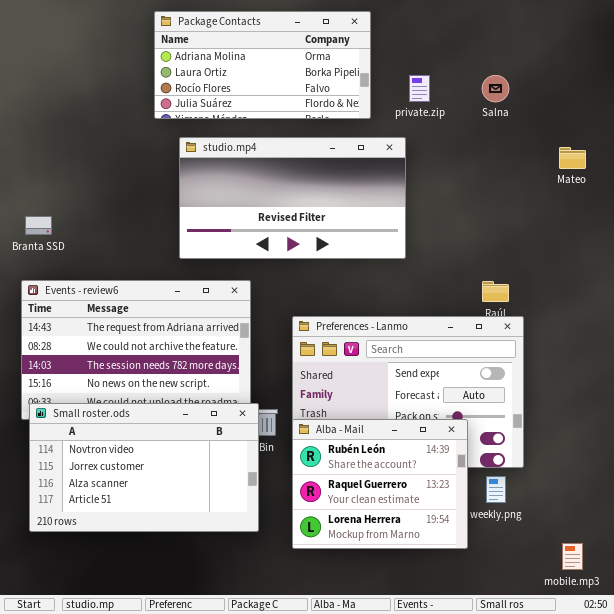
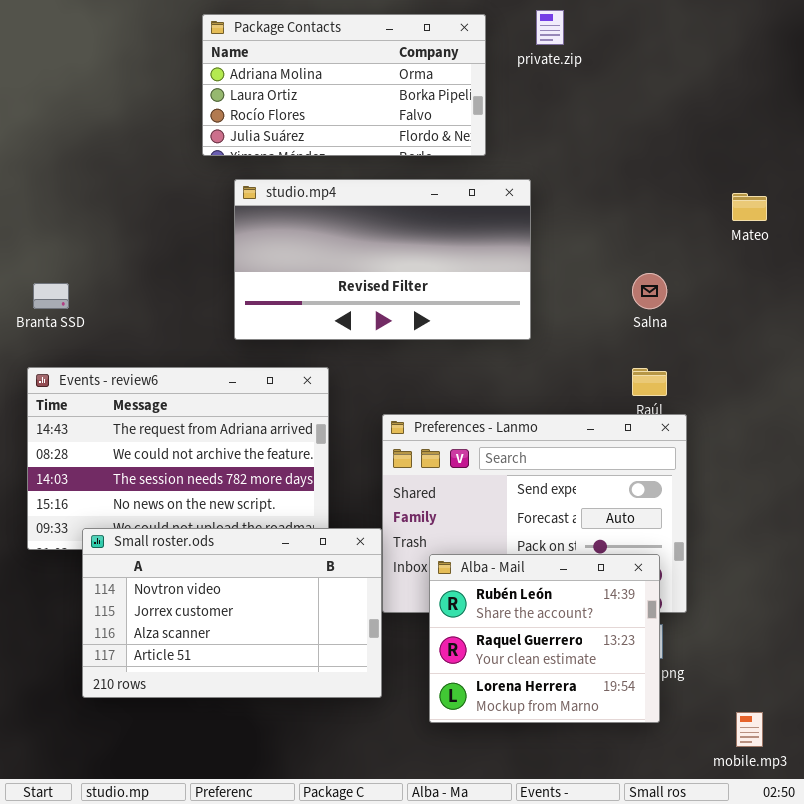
private.zip: [409,75,430,102] -> [536,10,564,45], moved
Salna: [482,75,509,102] -> [632,273,667,309], moved
Small roster.ods: [29,403,259,532] -> [82,528,382,698], moved
Alba - Mail: [292,419,468,549] -> [429,554,660,723], moved

